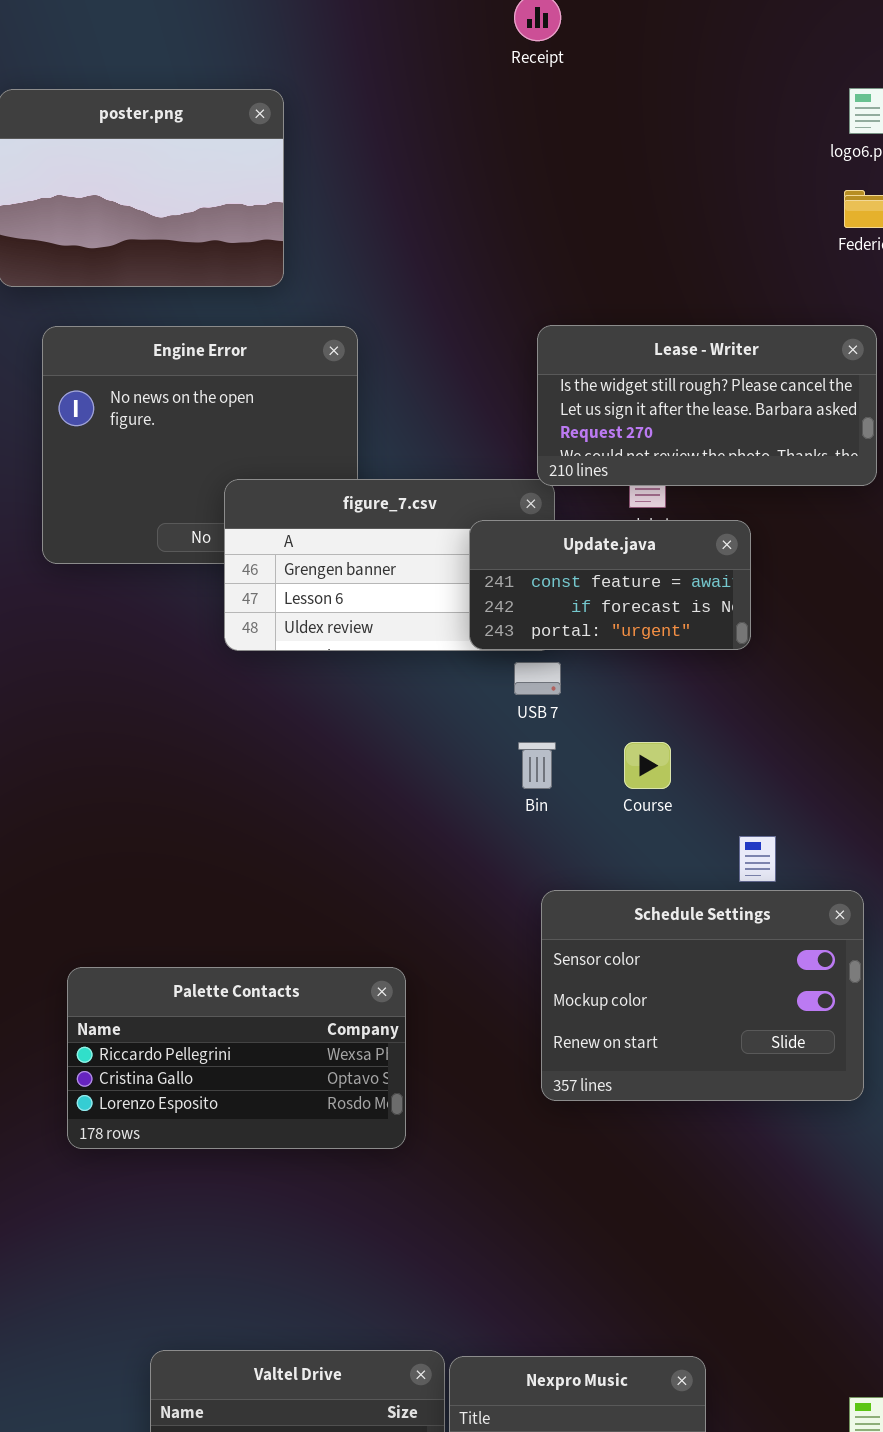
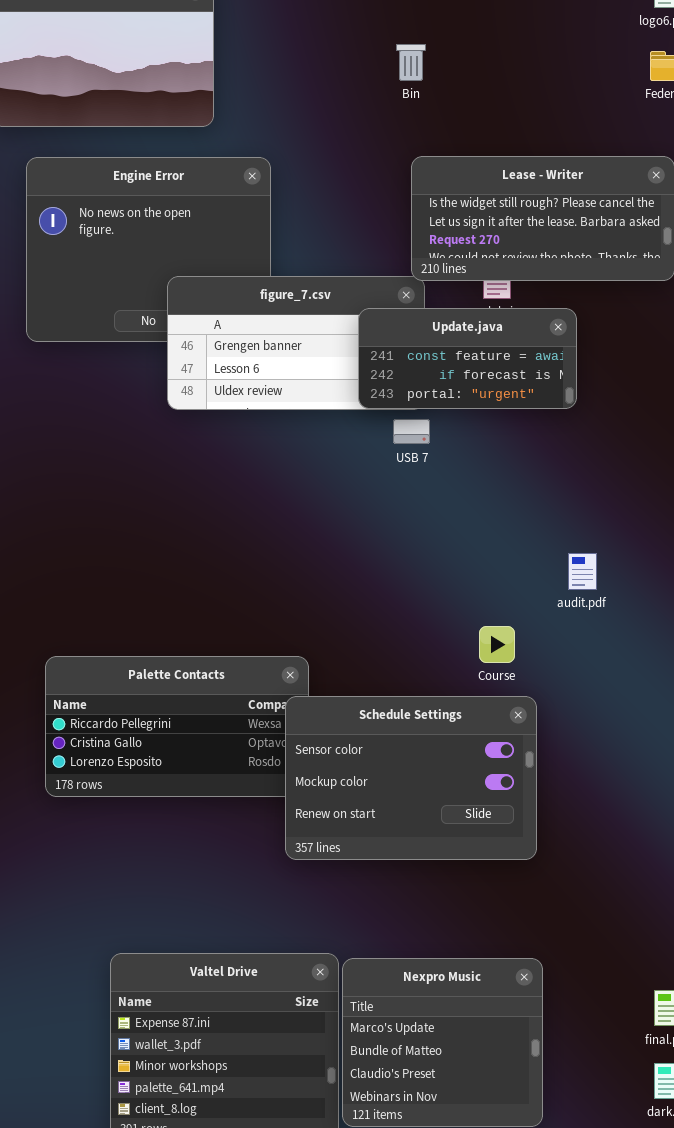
Bin: [518,742,556,789] -> [396,44,426,81], moved
Course: [624,742,671,789] -> [479,626,515,663], moved
Schedule Settings: [541,890,864,1101] -> [285,696,537,860], moved

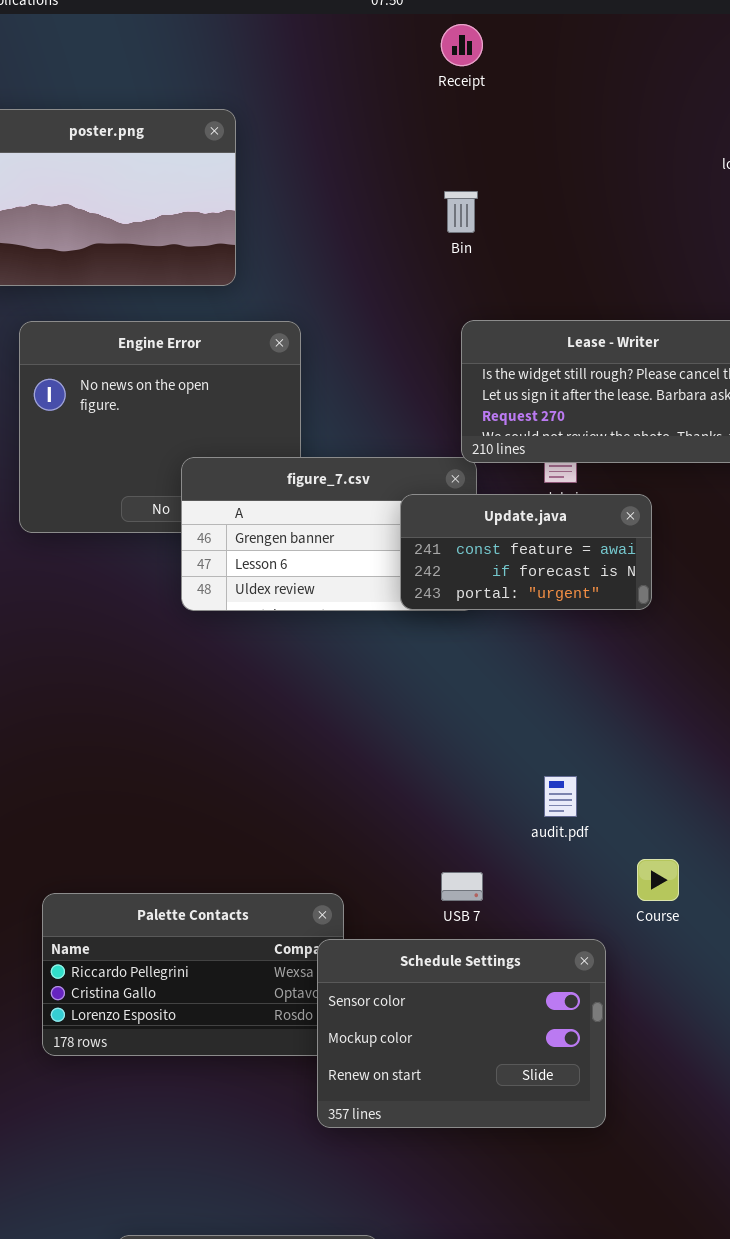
USB 7: [393,419,430,444] -> [441,872,483,901], moved
audit.pdf: [568,553,597,590] -> [544,776,577,817], moved
Course: [479,626,515,663] -> [637,859,679,901], moved

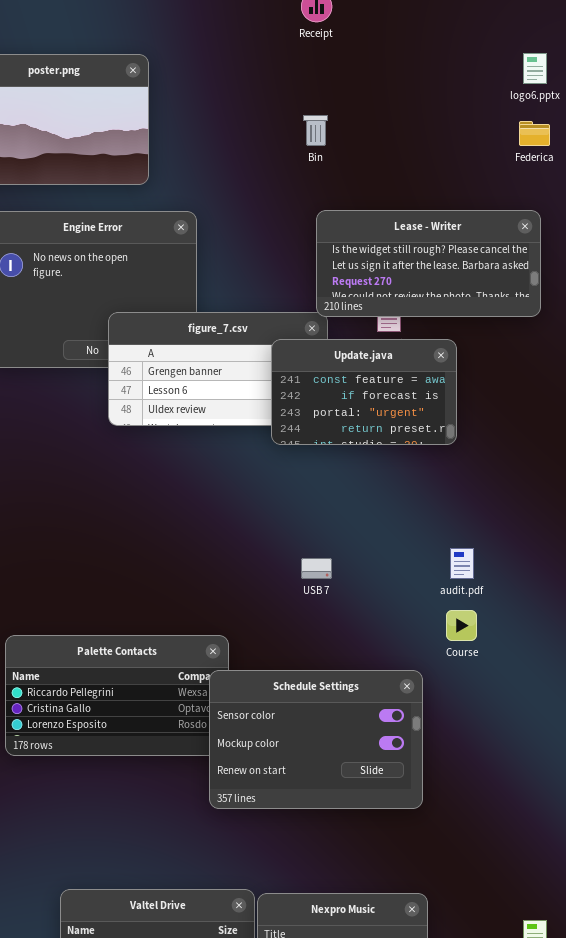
Update.java: [400,494,652,610] -> [271,339,457,445], resized
audit.pdf: [544,776,577,817] -> [450,548,474,579], moved
USB 7: [441,872,483,901] -> [301,558,332,579], moved

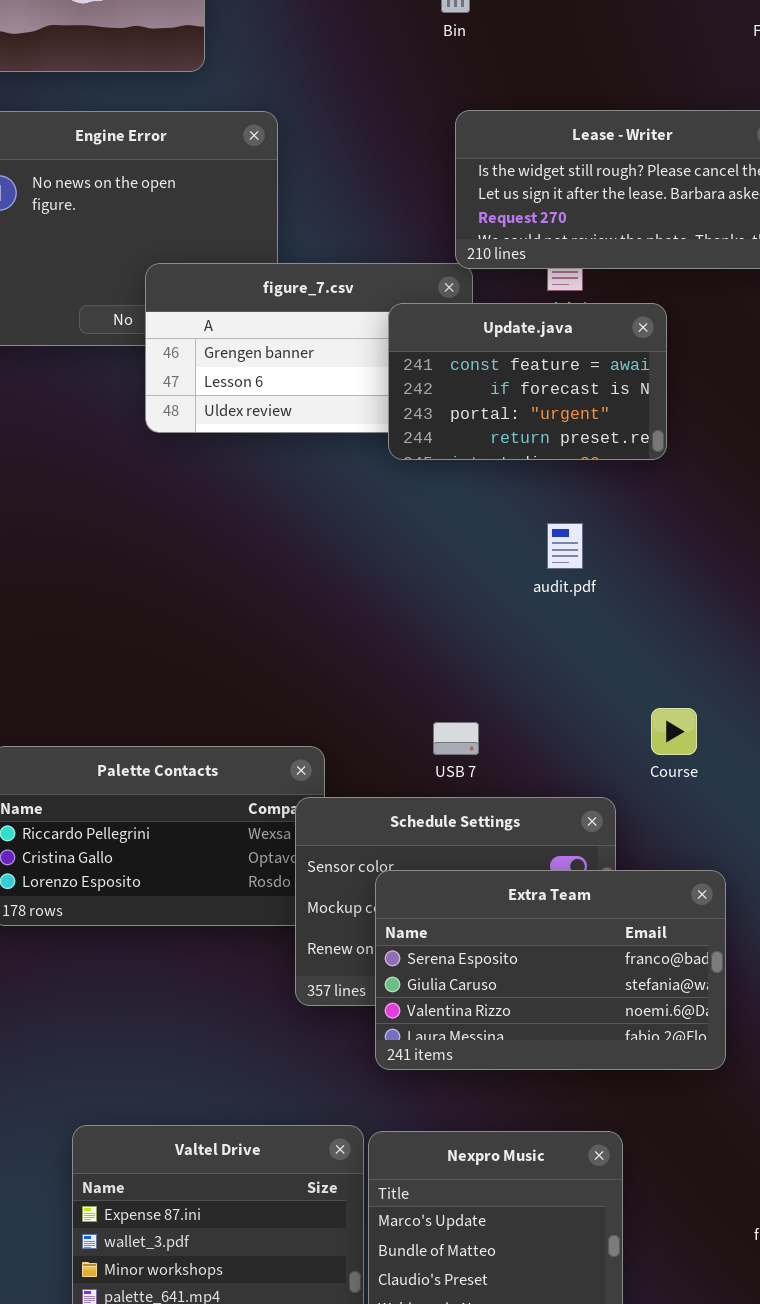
audit.pdf: [450,548,474,579] -> [547,523,583,569], moved
USB 7: [301,558,332,579] -> [433,722,479,755], moved
Extra Team: none -> [375,870,726,1070], opened

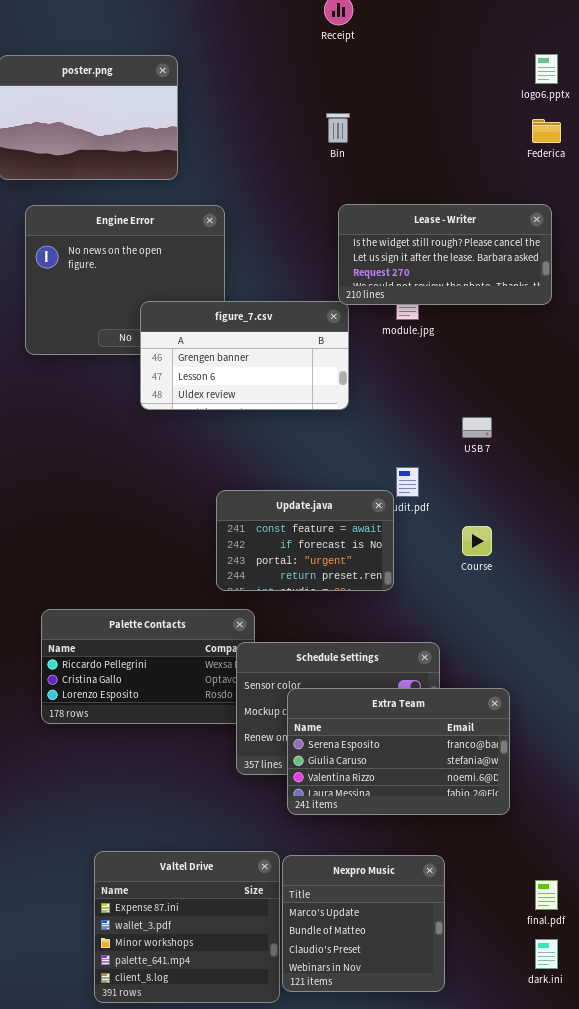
Update.java: [388,303,667,460] -> [216,490,394,591], moved
Course: [651,708,697,755] -> [462,526,492,556], moved
USB 7: [433,722,479,755] -> [462,417,492,438], moved

